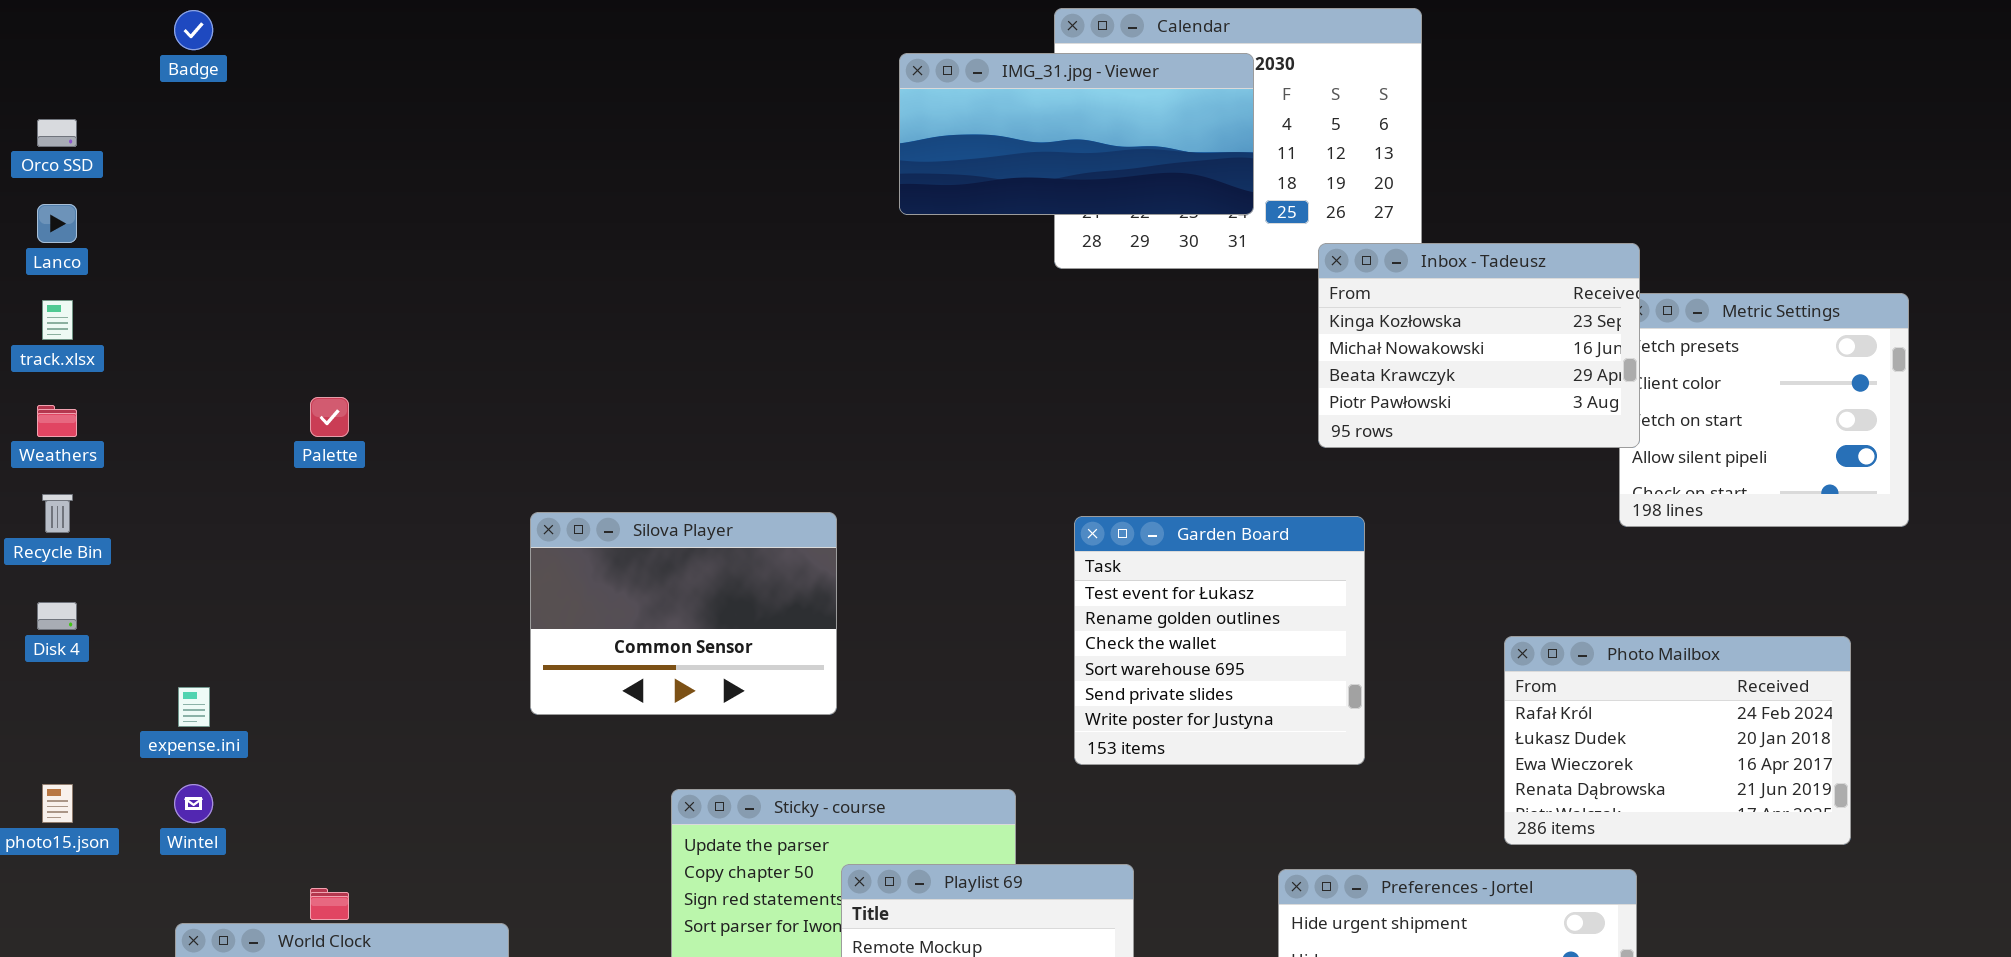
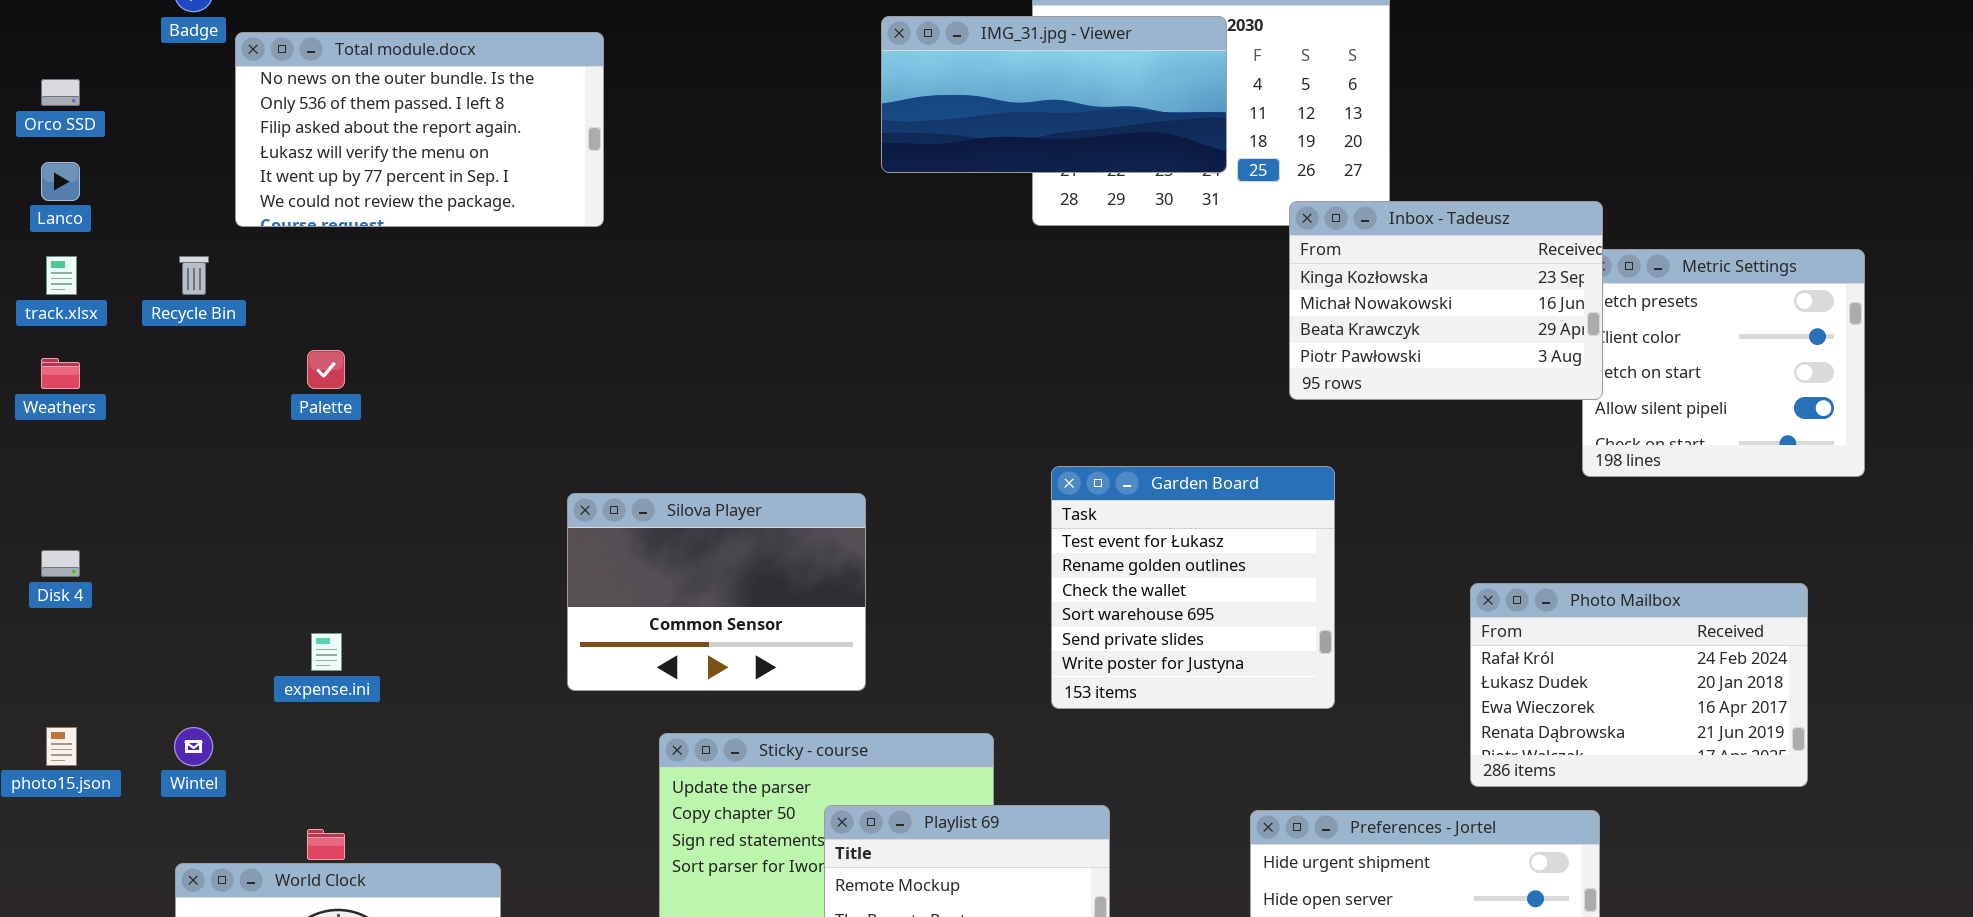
Total module.docx: none -> [235,32,604,227], opened
Recycle Bin: [42,494,73,533] -> [179,256,209,295], moved
Silova Player: [530,512,837,715] -> [567,493,866,691], moved
expense.ini: [178,687,210,727] -> [311,633,342,671], moved

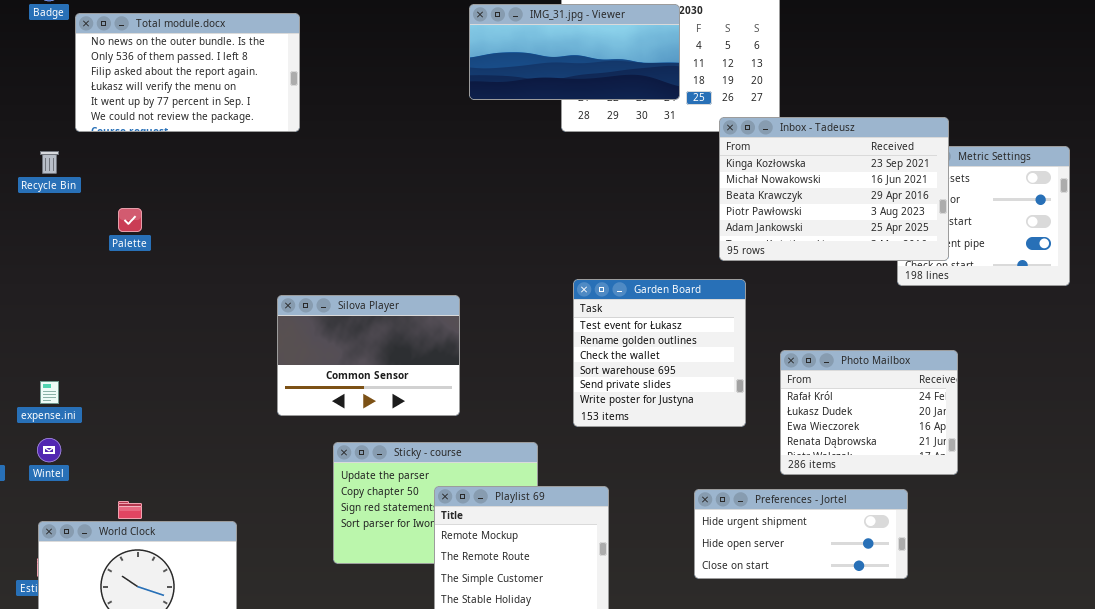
Inbox - Tadeusz: [1289,201,1603,400] -> [719,117,949,261], resized
Photo Mailbox: [1470,583,1808,787] -> [780,350,958,475], moved, resized
expense.ini: [311,633,342,671] -> [40,381,59,404], moved

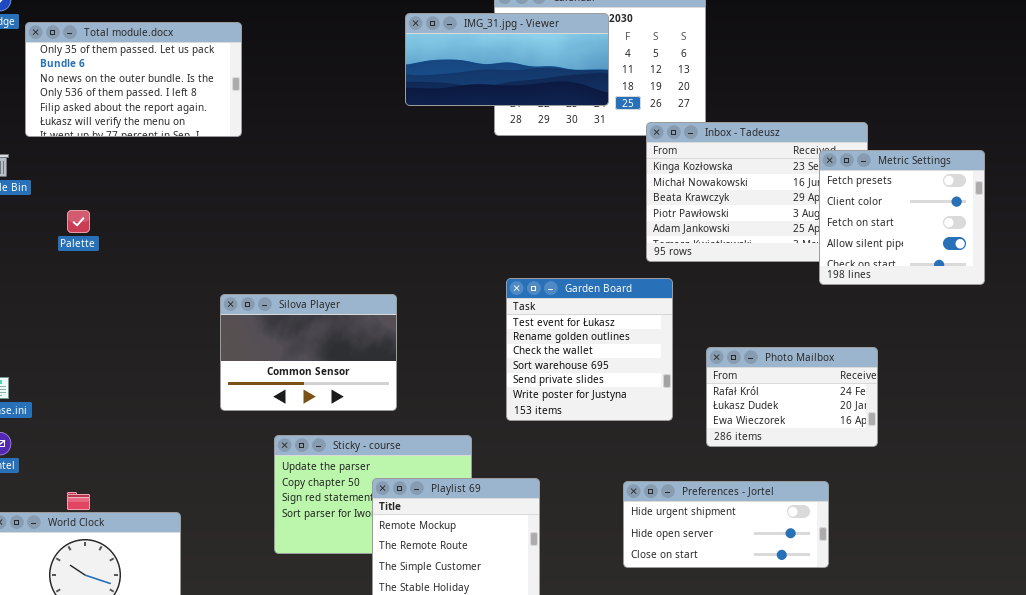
Total module.docx: [75,13,300,132] -> [25,22,242,137], scrolled up 2 rows
Metric Settings: [897,146,1070,286] -> [819,150,985,285], raised
Photo Mailbox: [780,350,958,475] -> [706,347,878,447], resized

